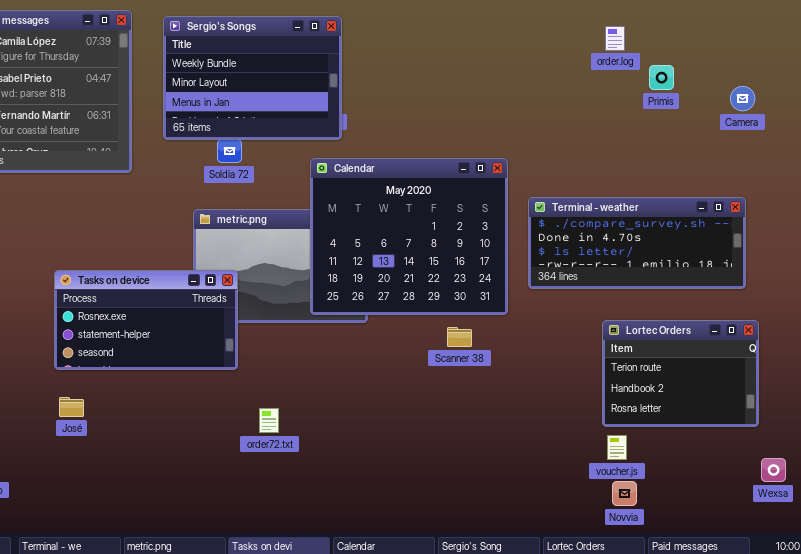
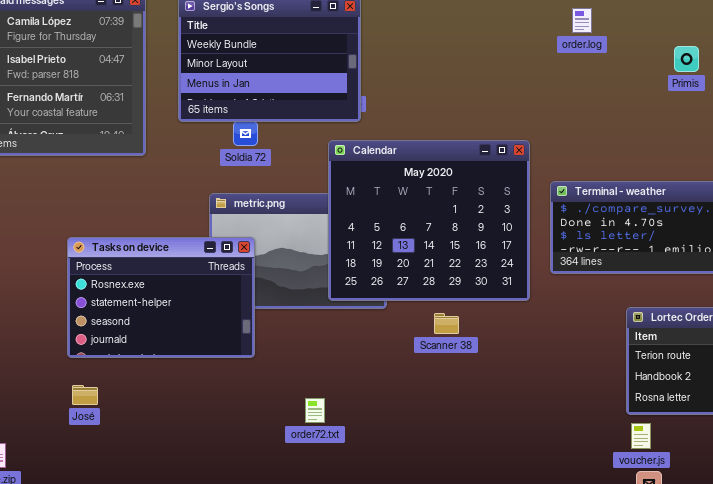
order.log: [605,26,625,51] -> [572,8,592,33], moved
Tasks on device: [54,270,238,370] -> [67,237,255,358], resized
Scanner 38: [447,327,472,347] -> [434,313,459,334], moved
order72.txt: [259,408,279,433] -> [305,398,325,423], moved

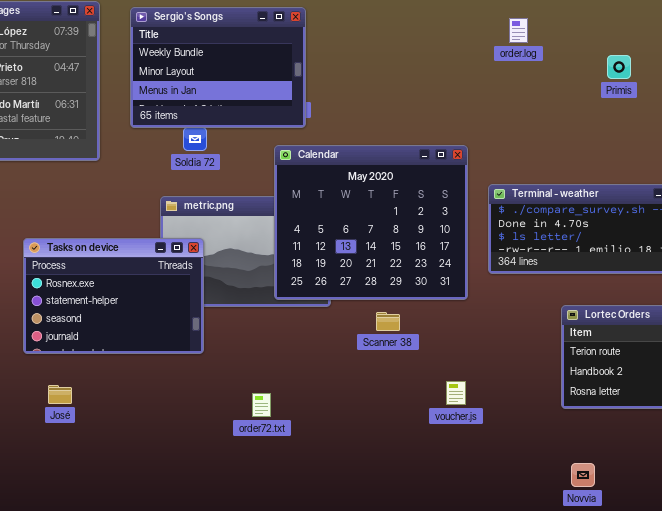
José: [72,385,98,405] -> [48,385,72,404], moved
voucher.js: [631,423,651,449] -> [446,381,466,405], moved

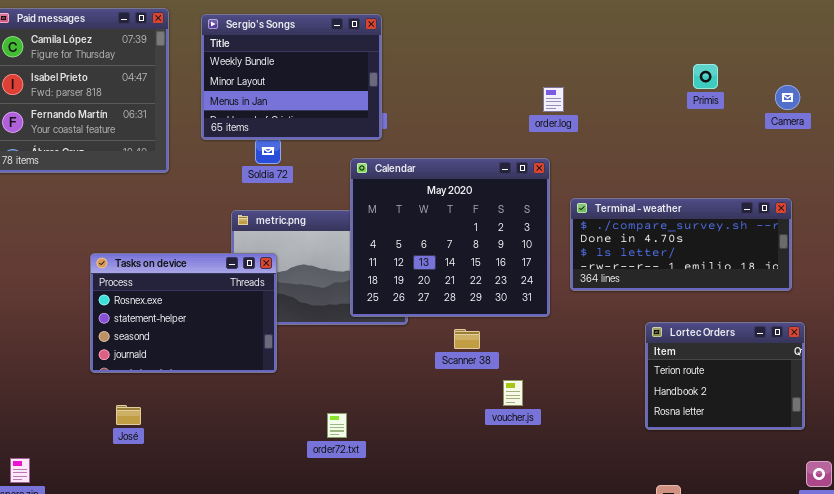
order.log: [509,18,528,43] -> [543,87,564,112], moved
voucher.js: [446,381,466,405] -> [503,380,523,406], moved

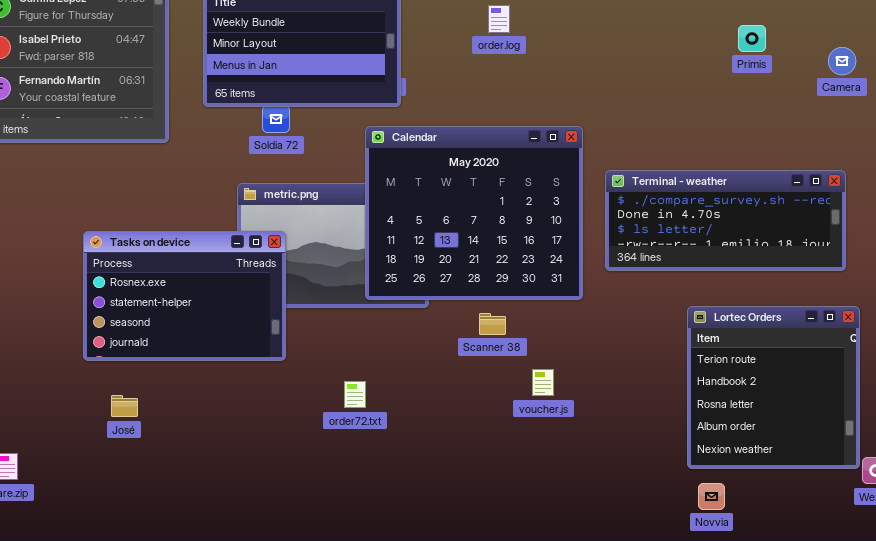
order.log: [543,87,564,112] -> [488,5,510,33], moved
Lortec Orders: [645,322,805,430] -> [687,306,860,469], resized
order72.txt: [327,413,347,438] -> [344,381,366,408], moved

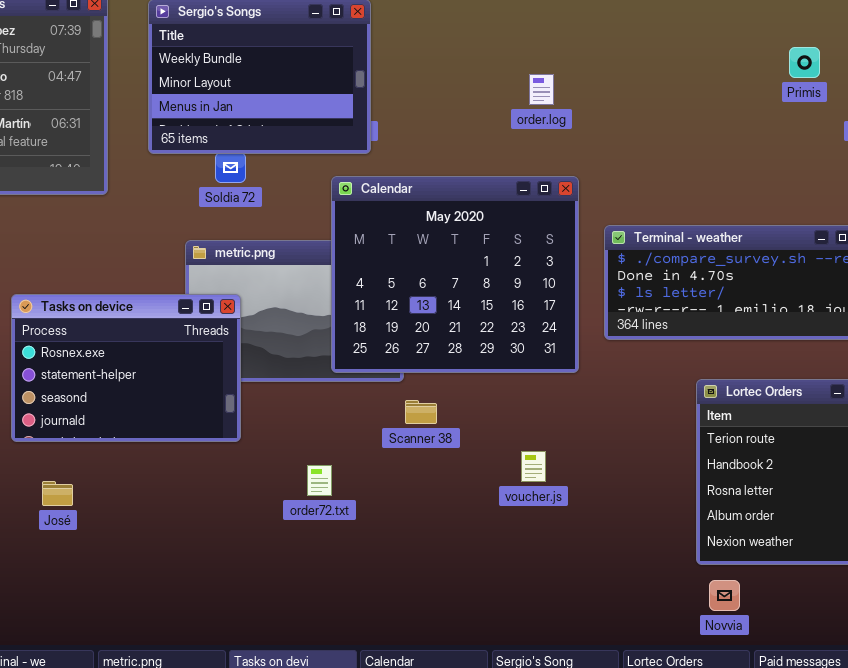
order.log: [488,5,510,33] -> [529,74,554,105], moved
Primis: [738,25,766,52] -> [789,47,820,78], moved
Scanner 38: [479,313,506,335] -> [405,400,437,424], moved

